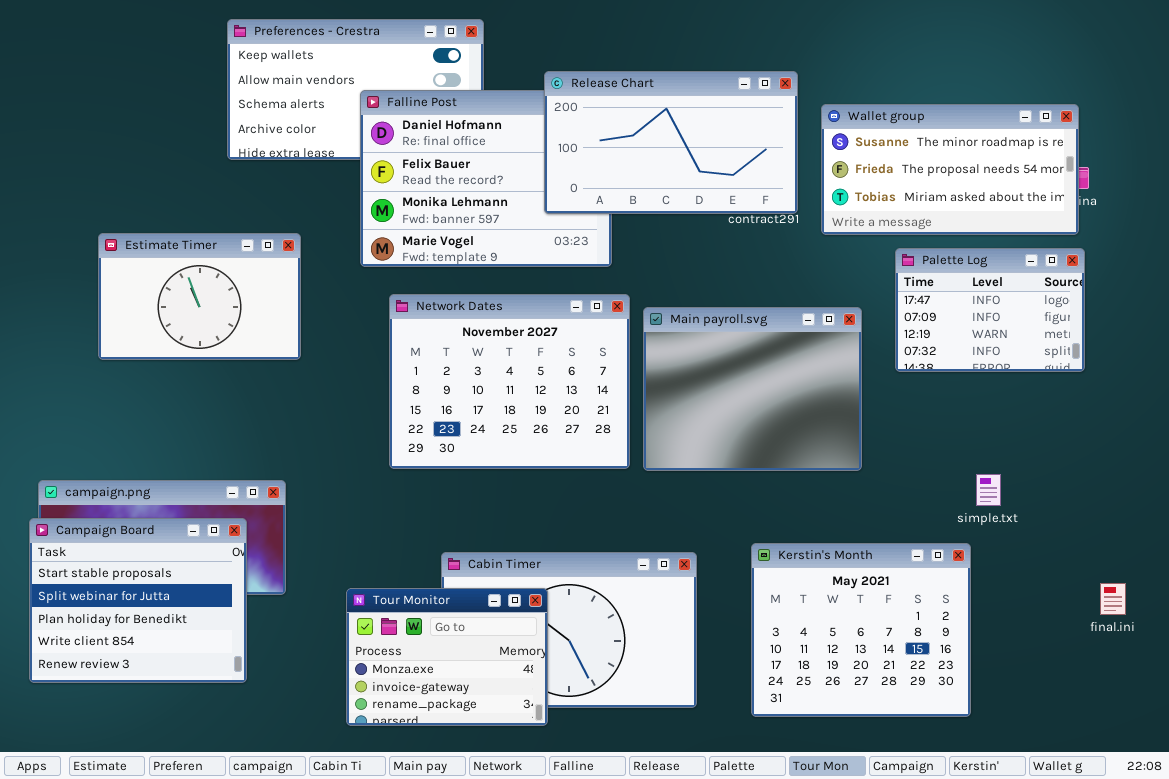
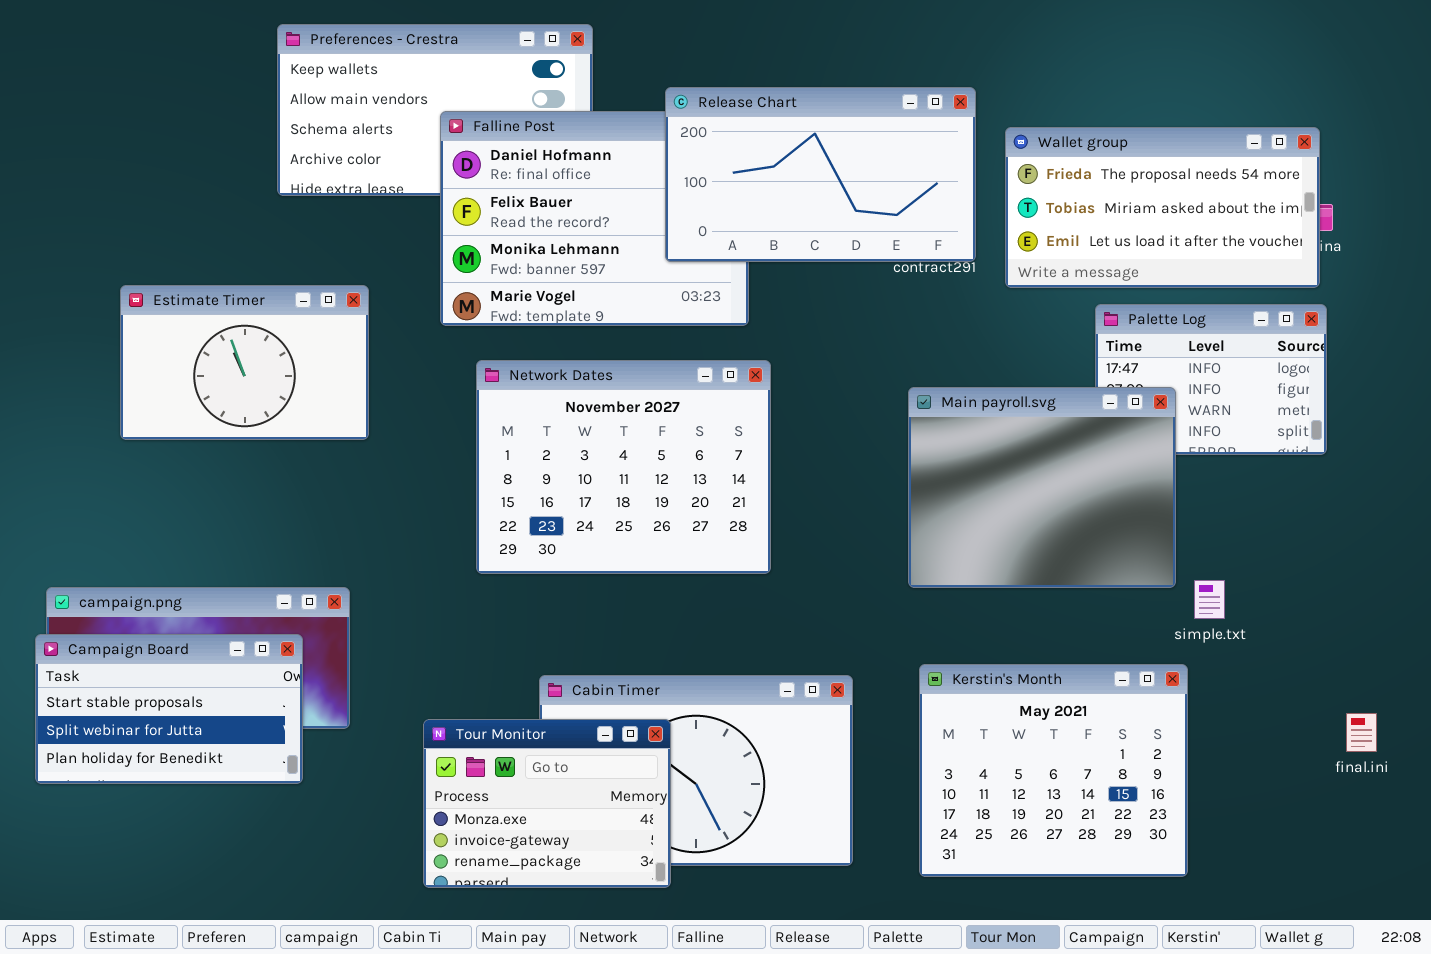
Wallet group: [821,104,1079,235] -> [1005,127,1320,288], scrolled down 1 row
Main payroll.svg: [643,307,862,471] -> [908,387,1176,588], moved
Campaign Board: [29,518,247,683] -> [35,634,303,784], resized

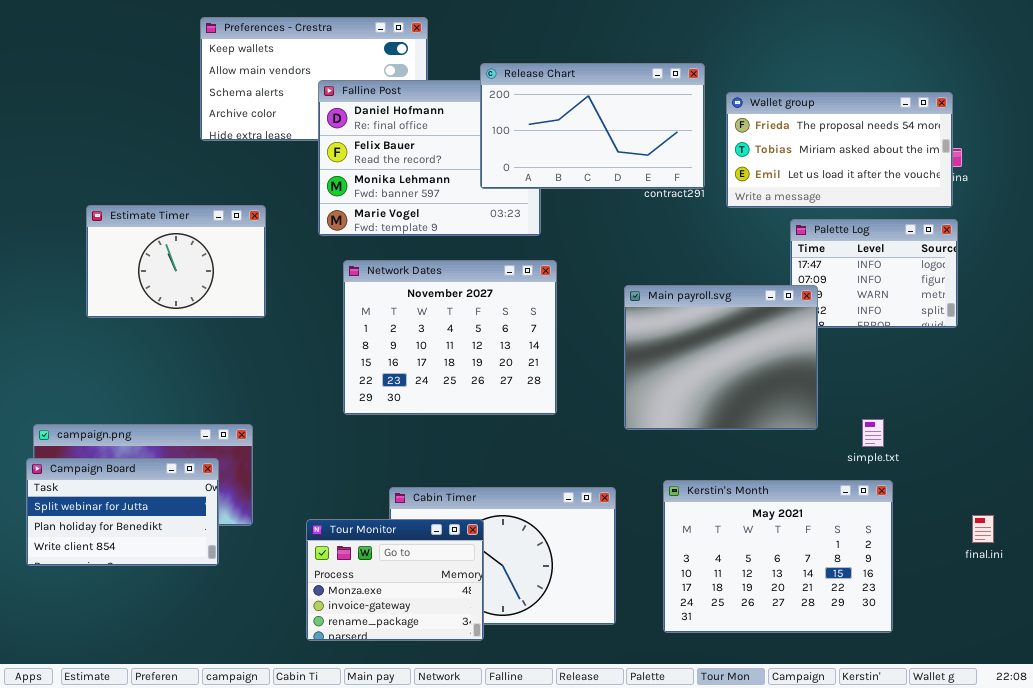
Main payroll.svg: [908,387,1176,588] -> [624,285,818,430], moved
Campaign Board: [35,634,303,784] -> [26,458,219,566], scrolled down 1 row
Kerstin's Month: [919,664,1188,877] -> [663,480,893,633], resized

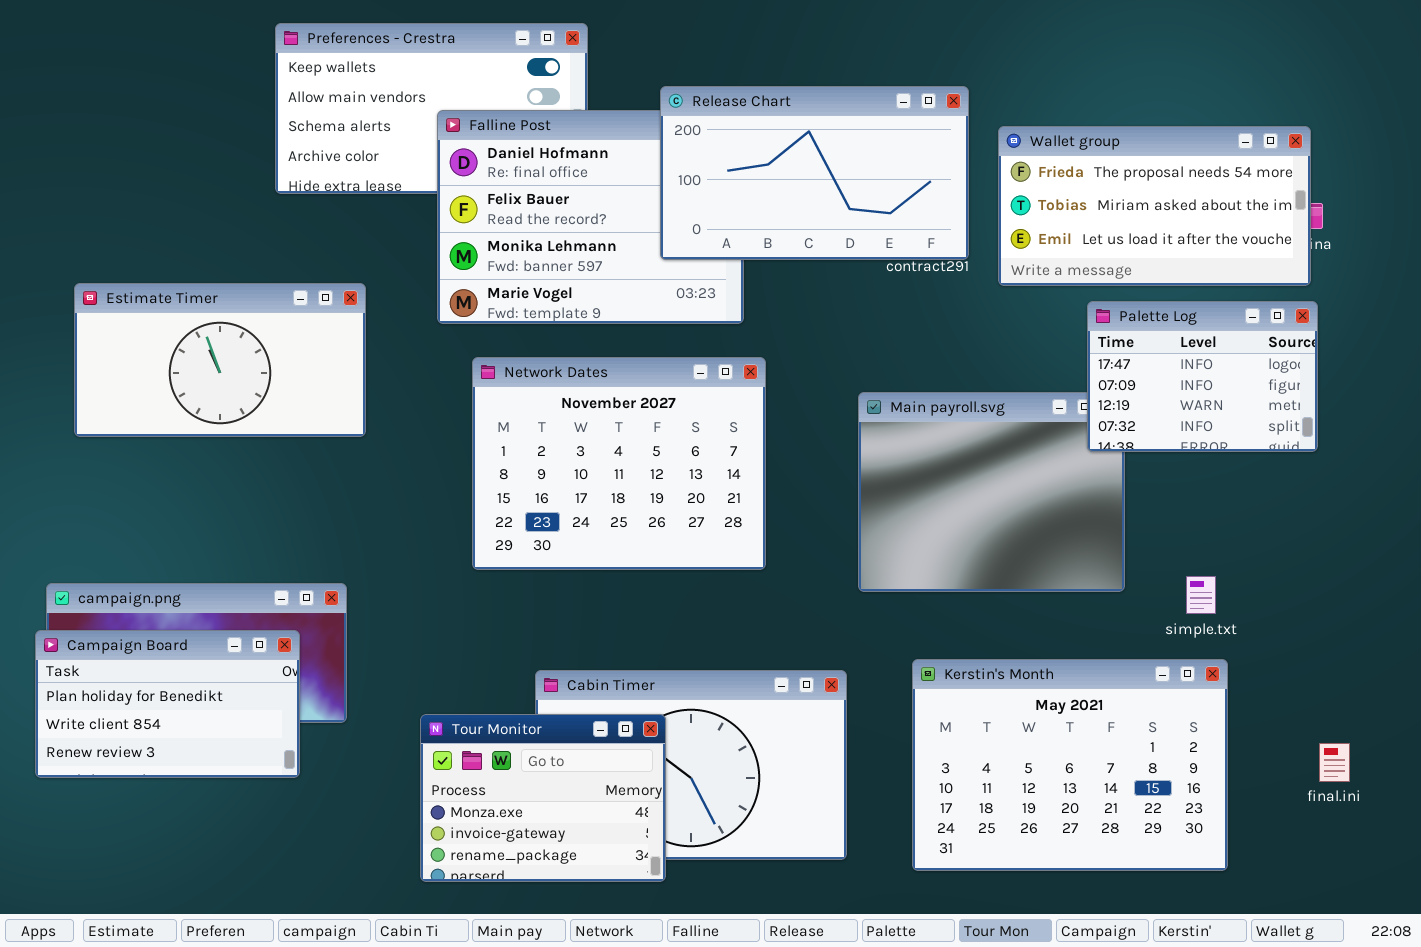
Estimate Timer: [86,205,266,318] -> [74,283,366,437], resized
Palette Log: [790,219,958,328] -> [1087,301,1318,452], raised
Campaign Board: [26,458,219,566] -> [35,630,300,778], scrolled down 1 row
final.ini: [972,515,994,543] -> [1319,743,1350,782], moved

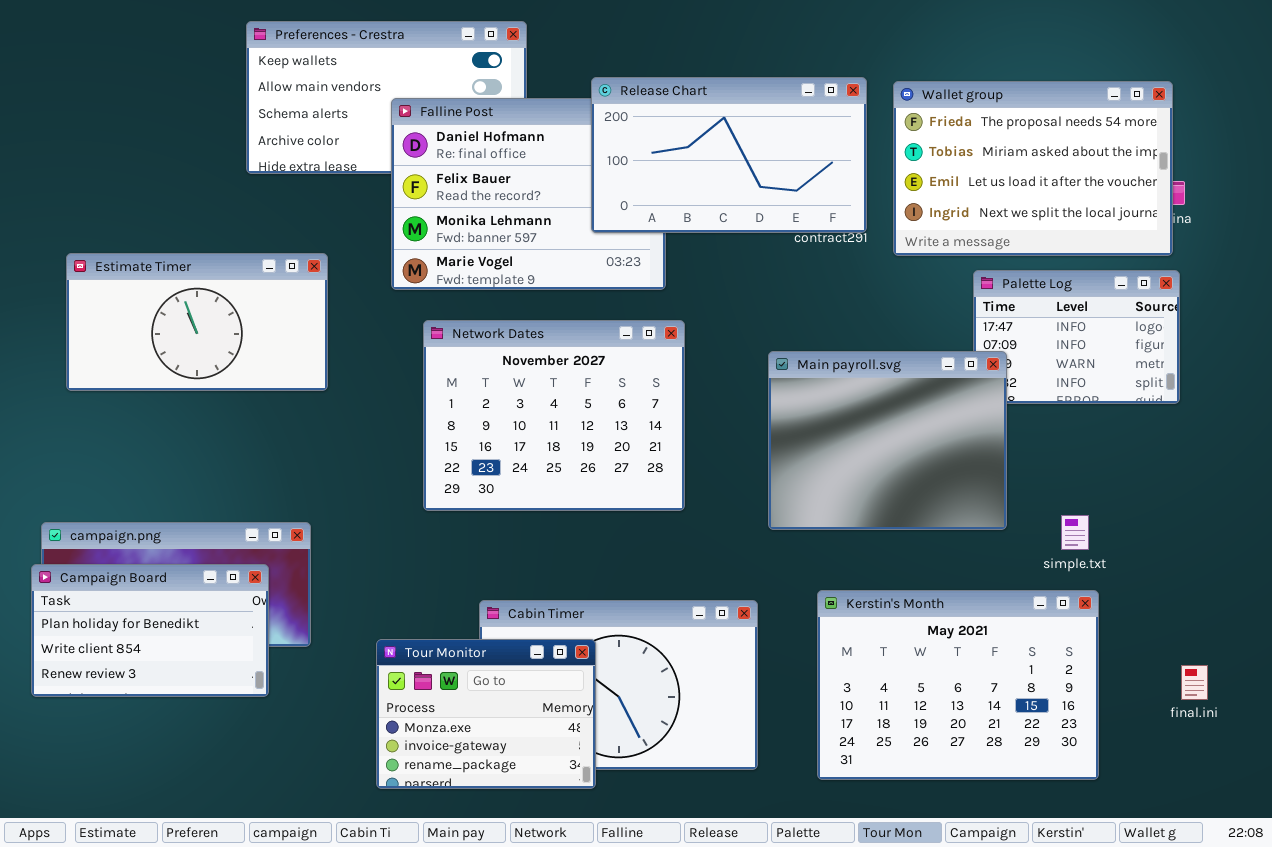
Wallet group: [998,126,1311,286] -> [893,81,1173,256], resized
Main payroll.svg: [858,392,1125,592] -> [768,351,1007,530], raised

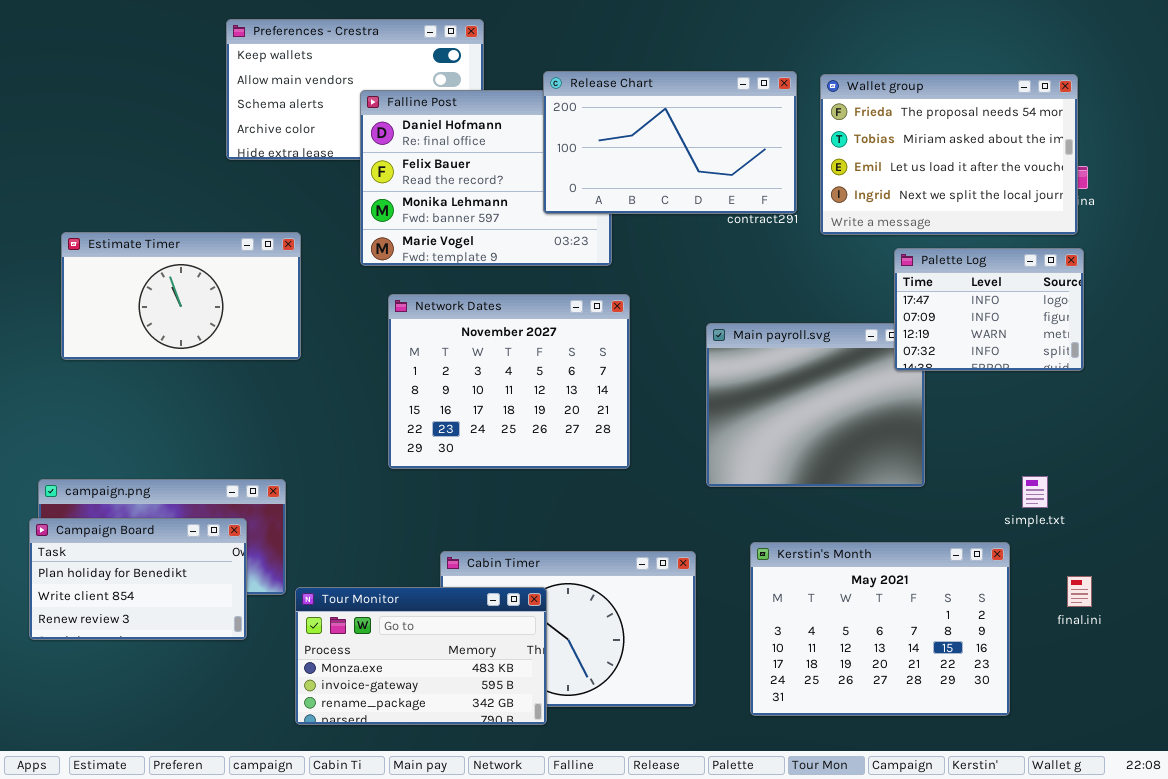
Palette Log: [973,270,1180,404] -> [894,248,1084,371], raised
simple.txt: [1061,515,1089,550] -> [1022,476,1048,508], moved
Tour Monitor: [376,639,596,789] -> [295,587,547,725], resized
final.ini: [1181,665,1208,700] -> [1067,576,1092,607], moved

